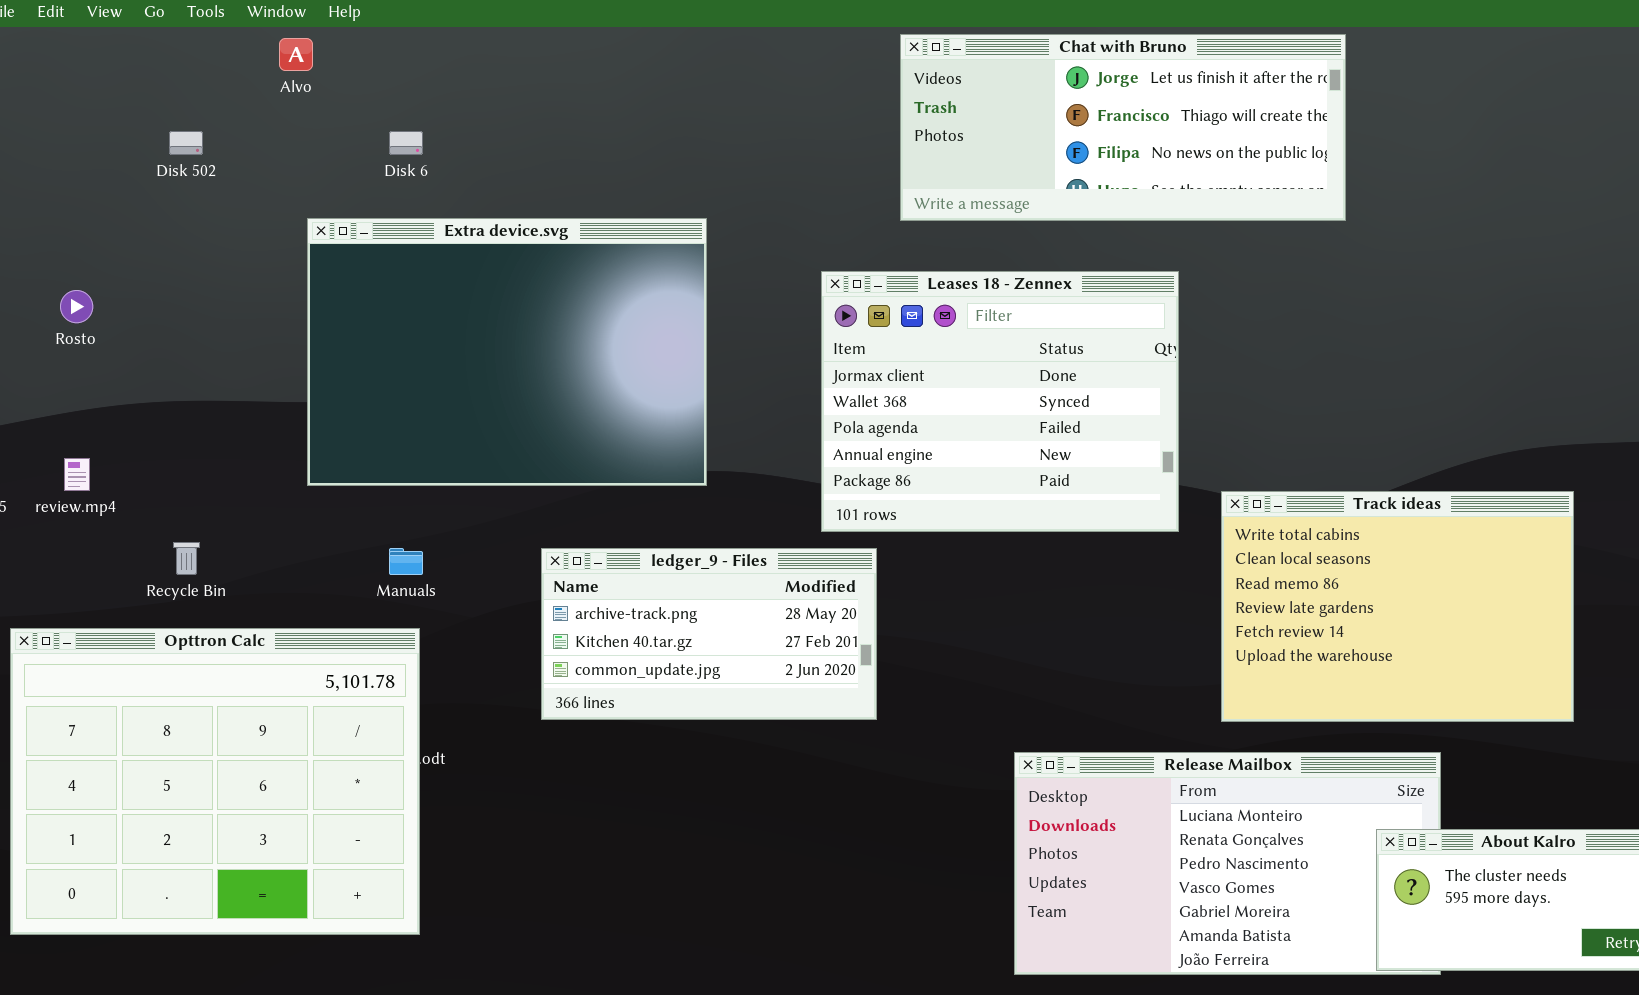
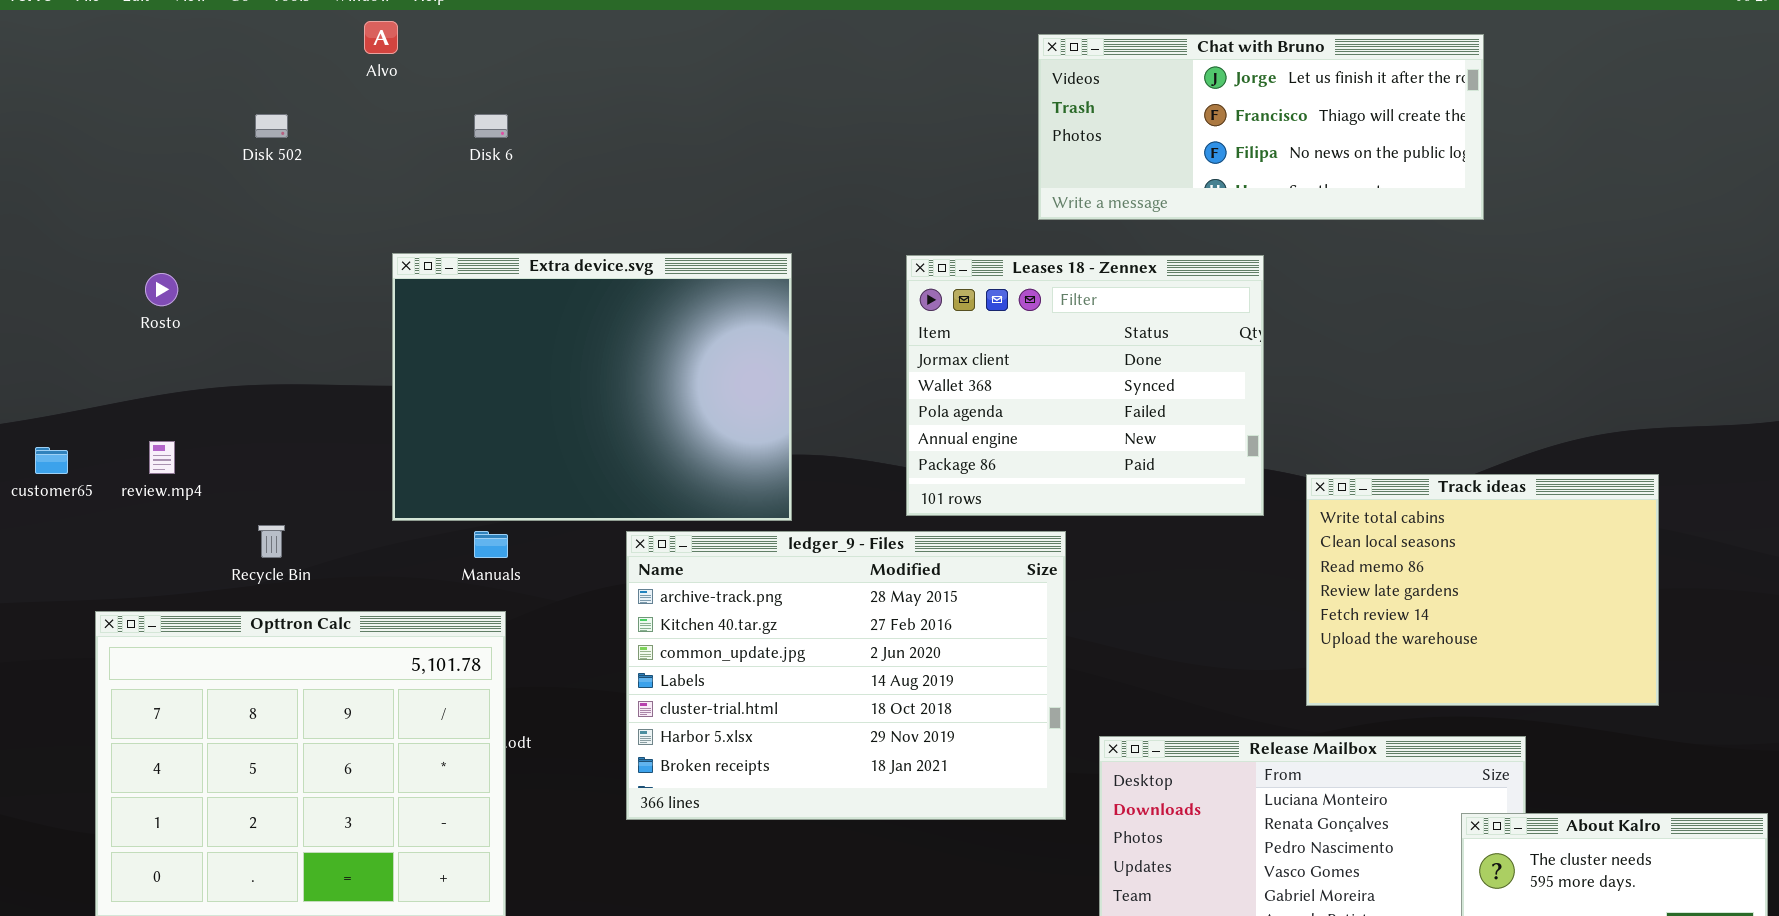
Chat with Bruno: [900,34,1346,221] -> [1038,34,1484,220], moved
Extra device.svg: [307,218,707,486] -> [392,253,792,521], moved
ledger_9 - Files: [541,548,877,720] -> [626,531,1066,820], resized

